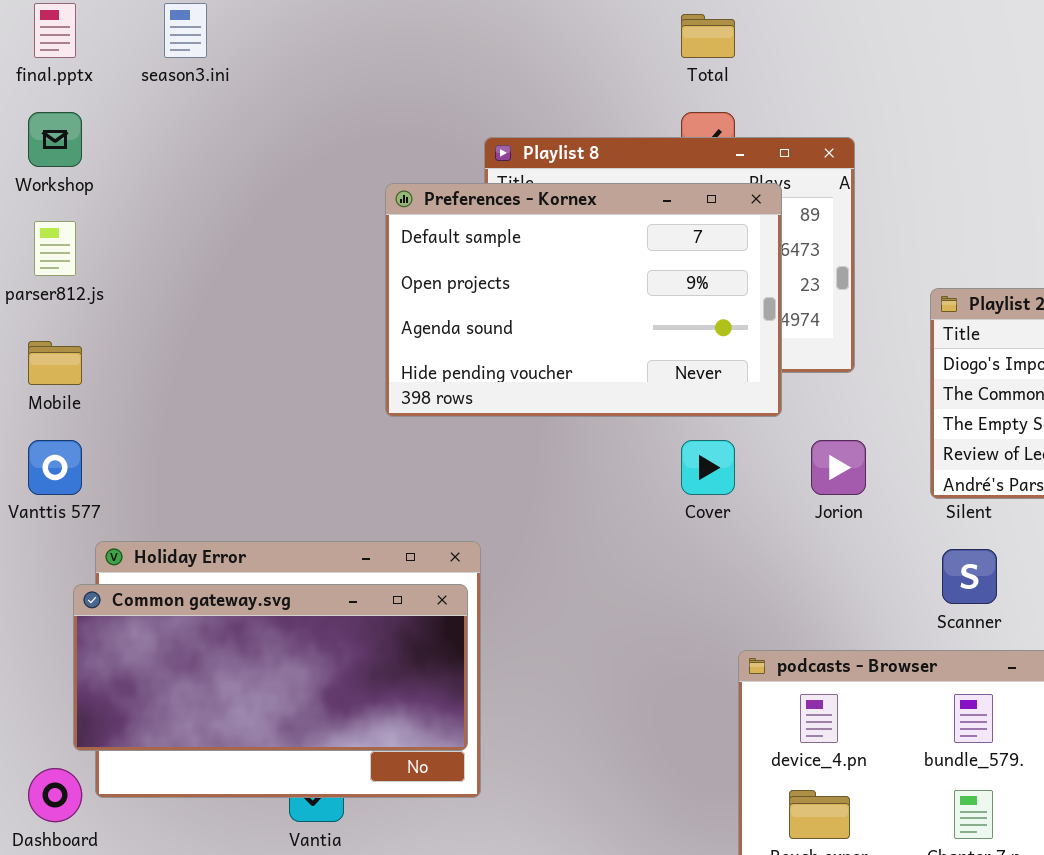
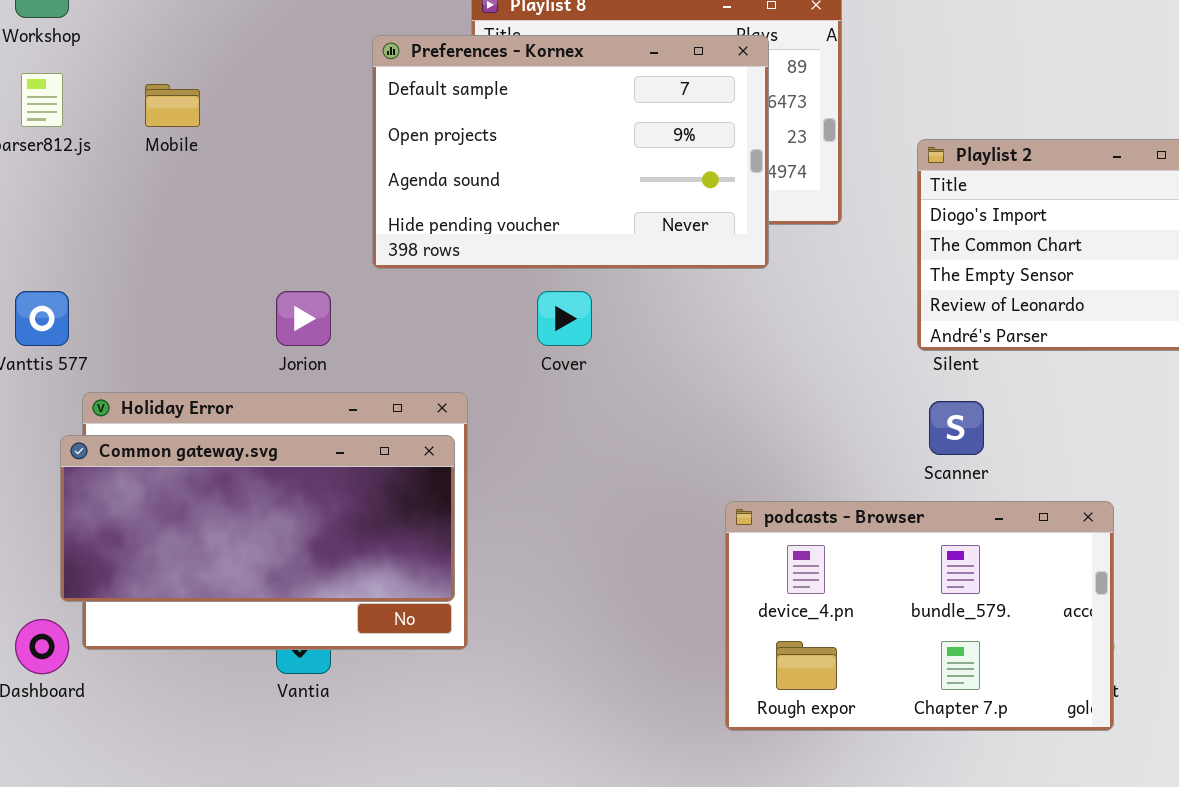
Mobile: [28,341,82,385] -> [145,84,200,127], moved
Cover: [681,440,735,495] -> [537,291,592,346], moved
Jorion: [811,440,866,495] -> [276,291,331,346], moved

